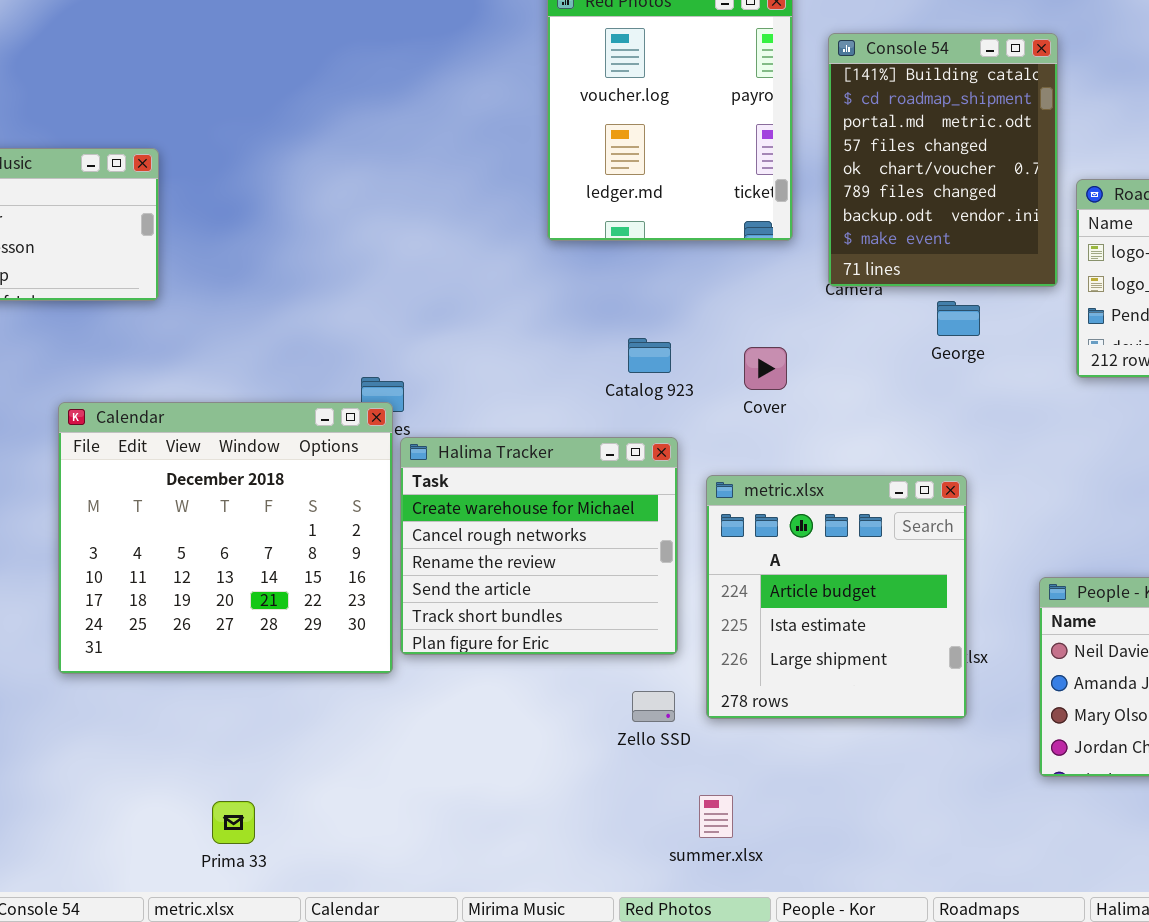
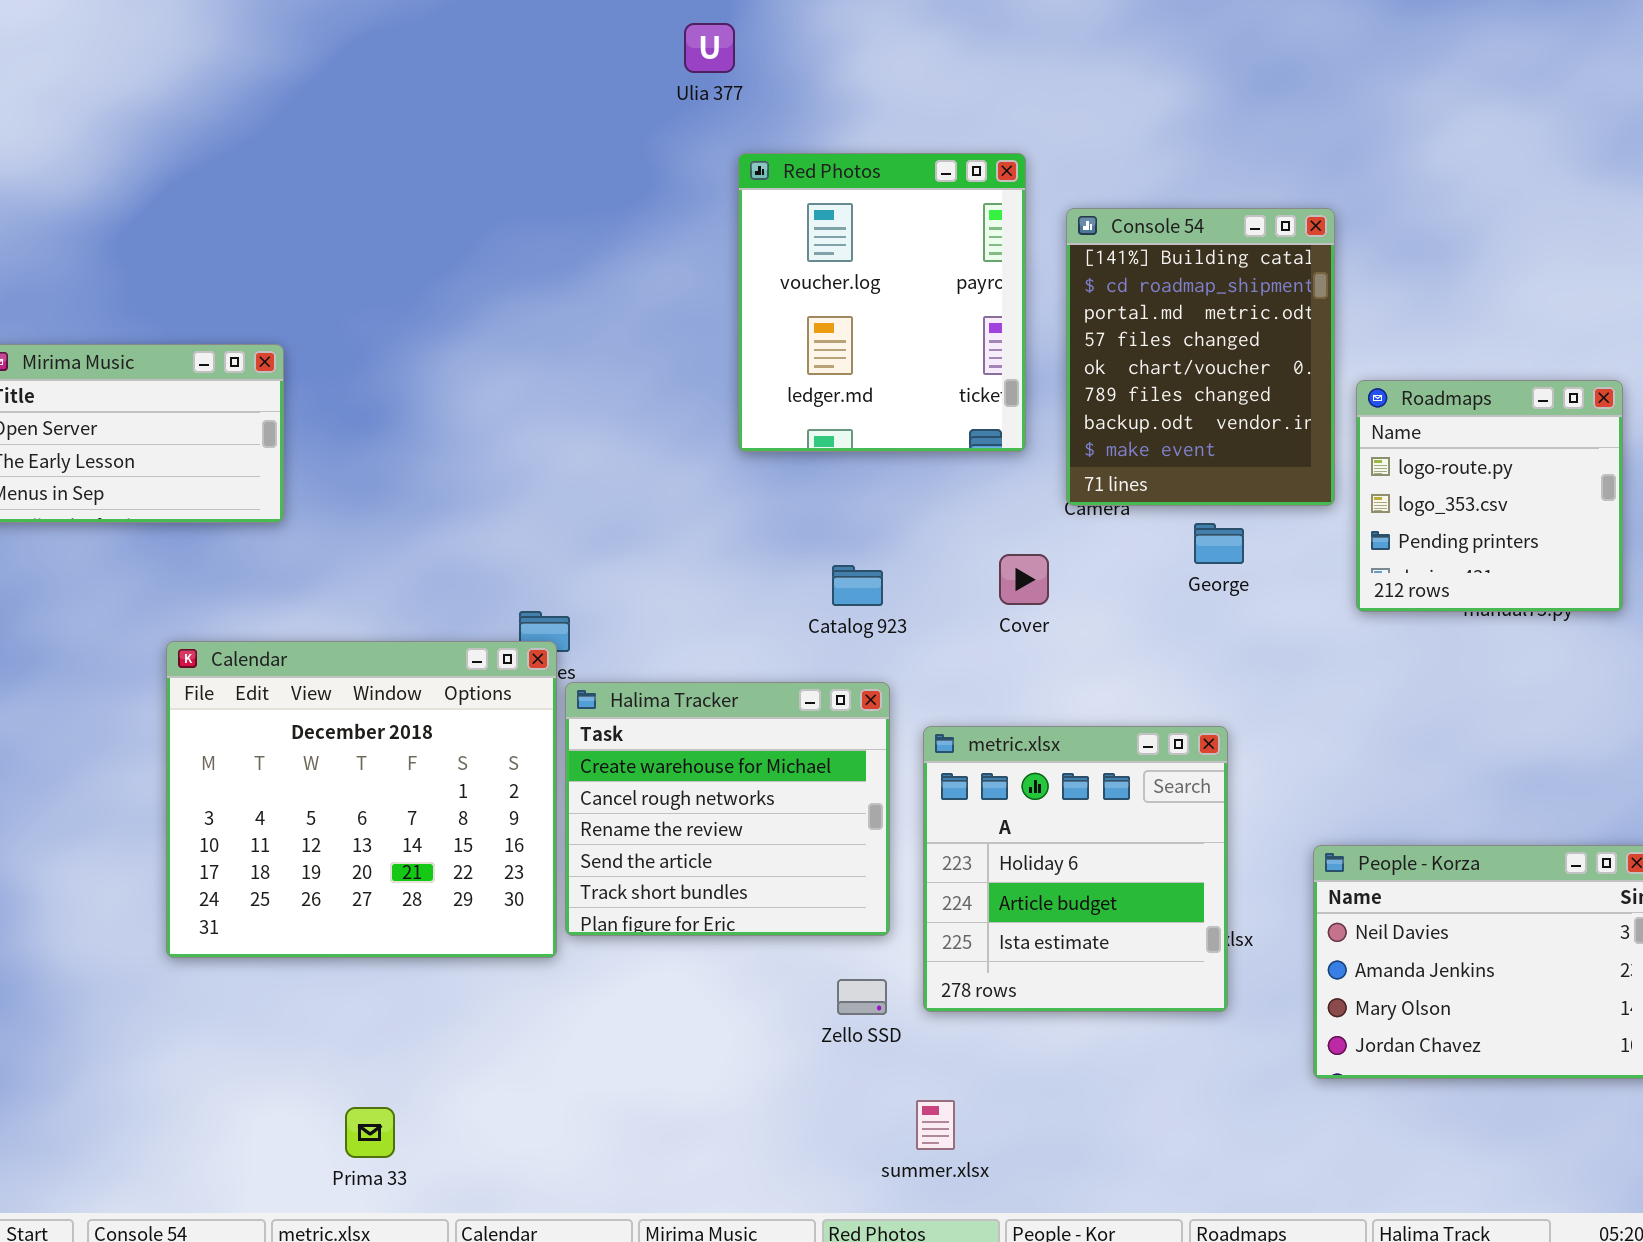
Cover: [744,347,787,390] -> [999,554,1049,605], moved
metric.xlsx: [706,475,967,719] -> [923,726,1228,1012], scrolled up 1 row

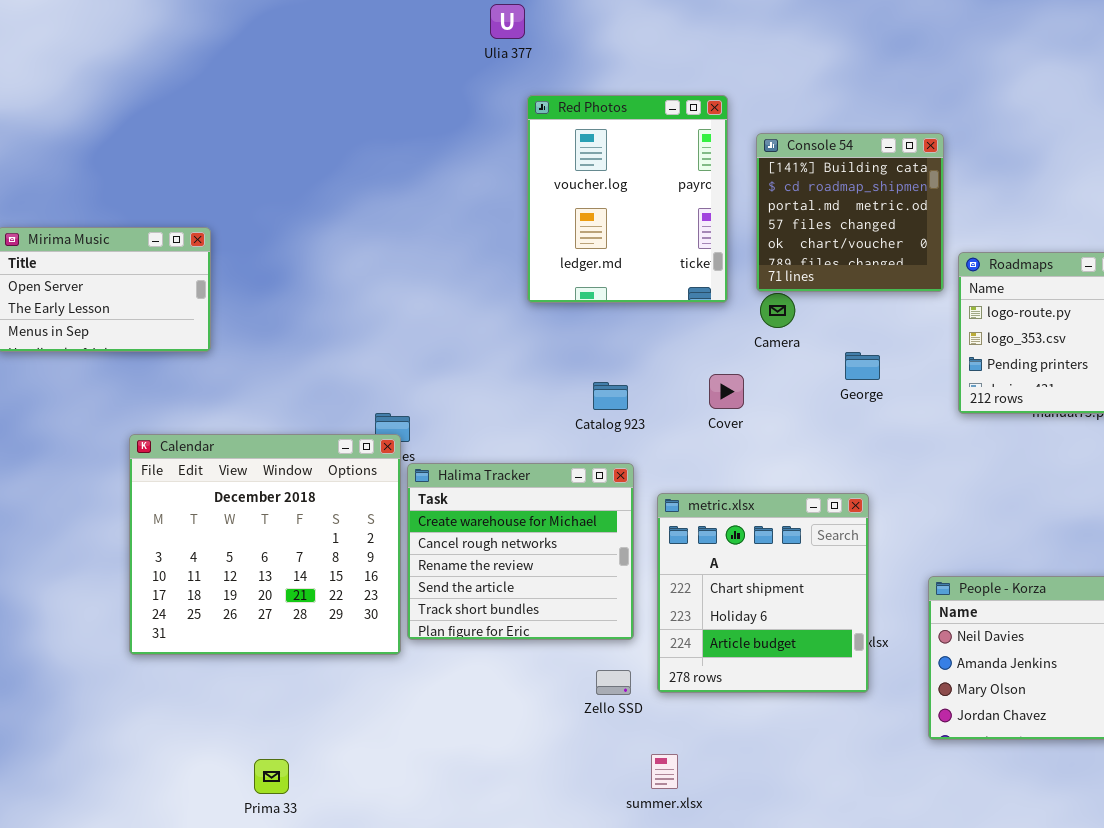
Console 54: [1066,208,1335,506] -> [756,133,944,292], resized
metric.xlsx: [923,726,1228,1012] -> [657,493,869,693], scrolled up 1 row

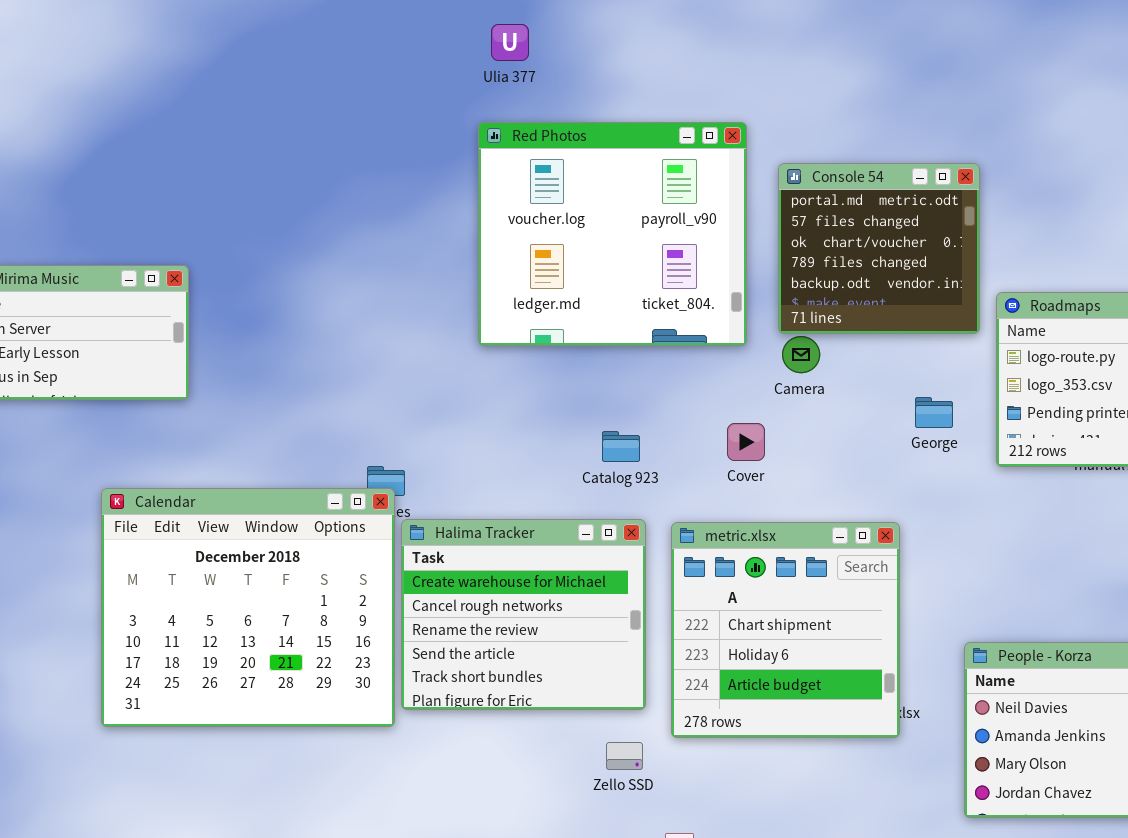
Red Photos: [527,95,728,303] -> [478,122,747,346], resized
Console 54: [756,133,944,292] -> [778,163,980,334], scrolled down 2 rows
George: [845,352,880,380] -> [915,397,953,428], moved
metric.xlsx: [657,493,869,693] -> [671,522,900,738], moved

